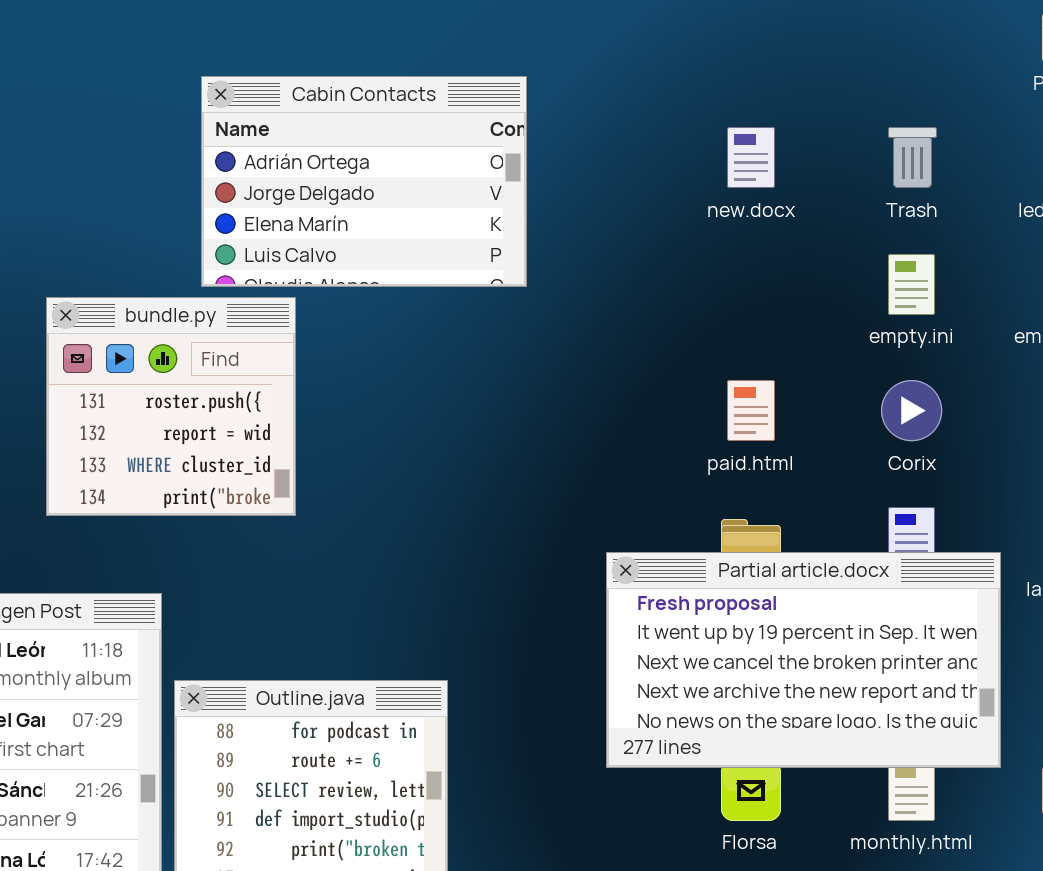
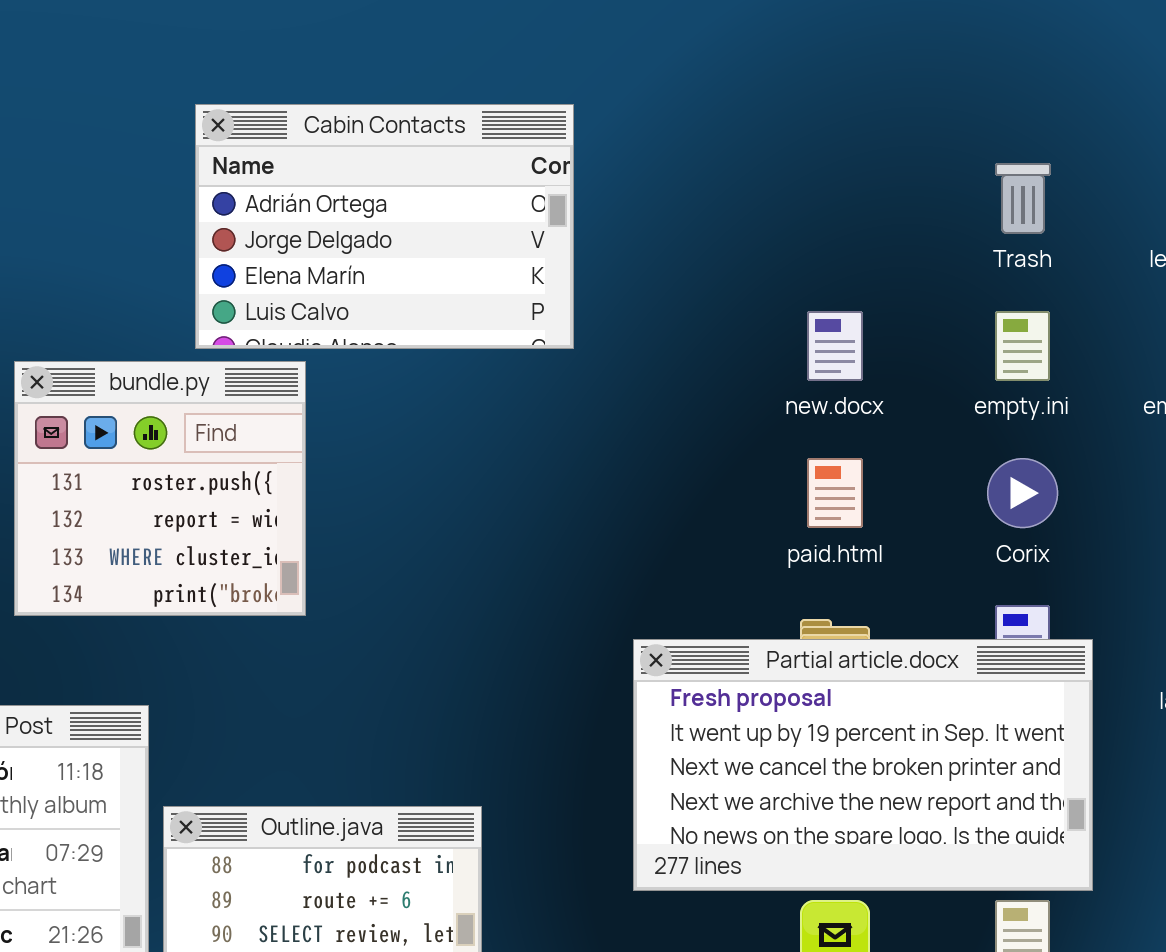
new.docx: [727,127,775,188] -> [807,311,863,381], moved
Partial article.docx: [606,552,1001,768] -> [633,639,1093,891], moved

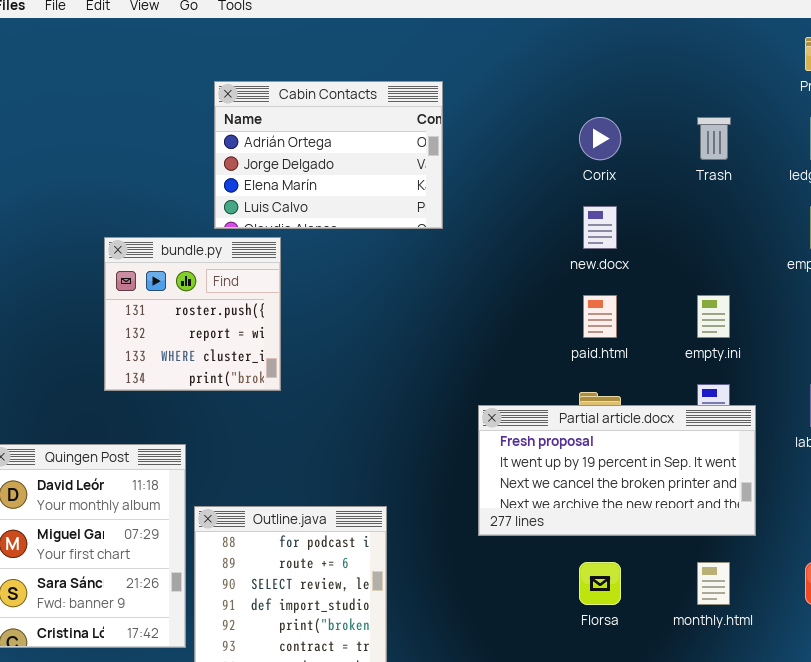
empty.ini: [995,311,1050,381] -> [697,295,730,338], moved
Corix: [987,458,1058,528] -> [579,117,621,160], moved
Partial article.docx: [633,639,1093,891] -> [478,405,756,536], resized

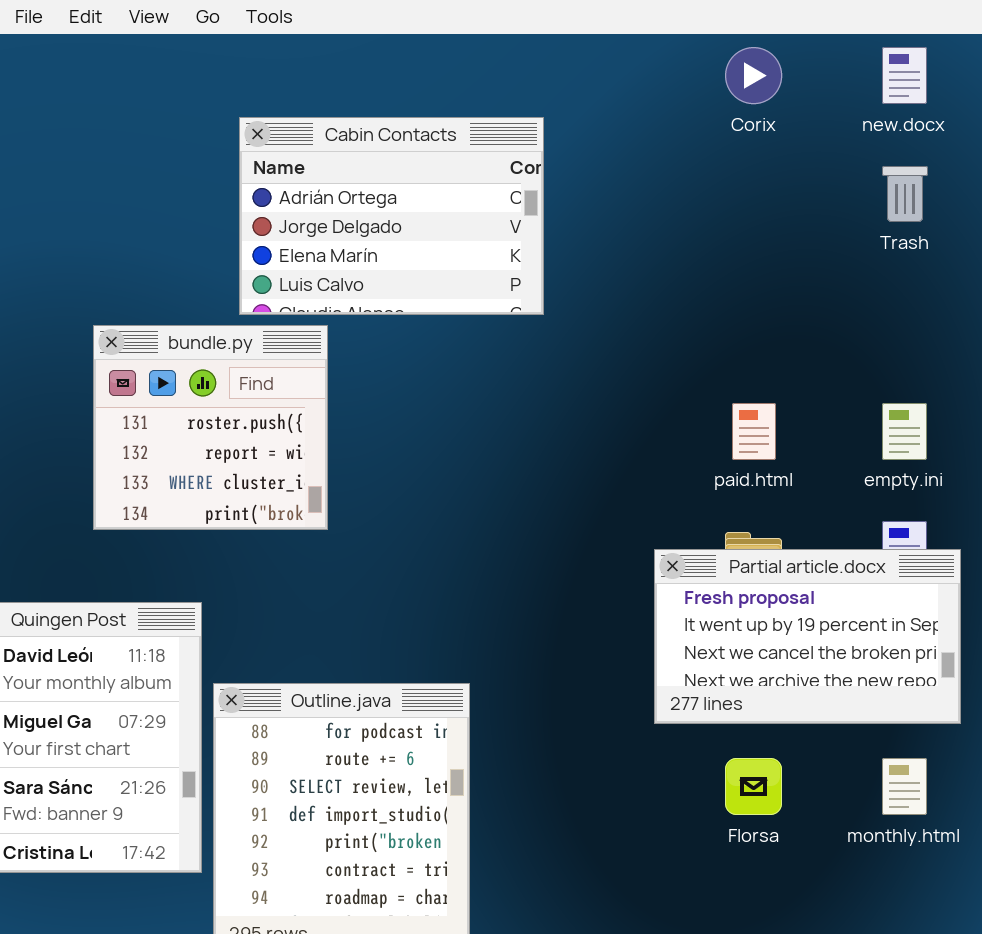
Corix: [579,117,621,160] -> [725,47,782,104], moved
new.docx: [583,206,617,249] -> [882,47,927,104], moved
Partial article.docx: [478,405,756,536] -> [654,549,961,724], resized

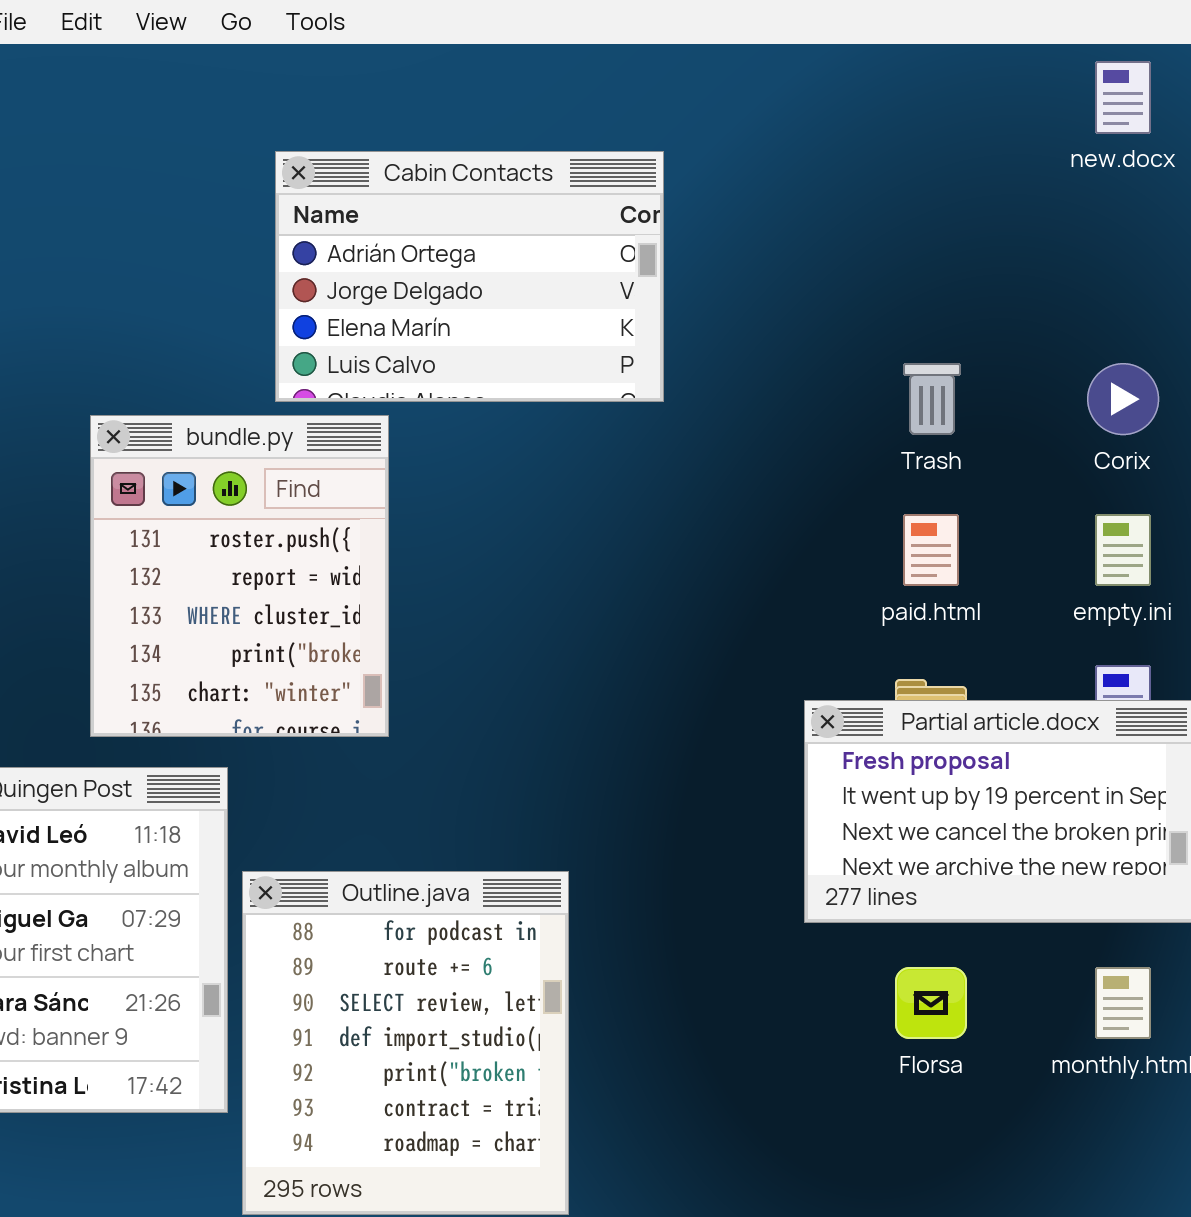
Corix: [725,47,782,104] -> [1087,363,1159,435], moved
Trash: [882,166,928,222] -> [903,363,961,435], moved
bundle.py: [93,325,328,530] -> [90,415,389,737], resized

